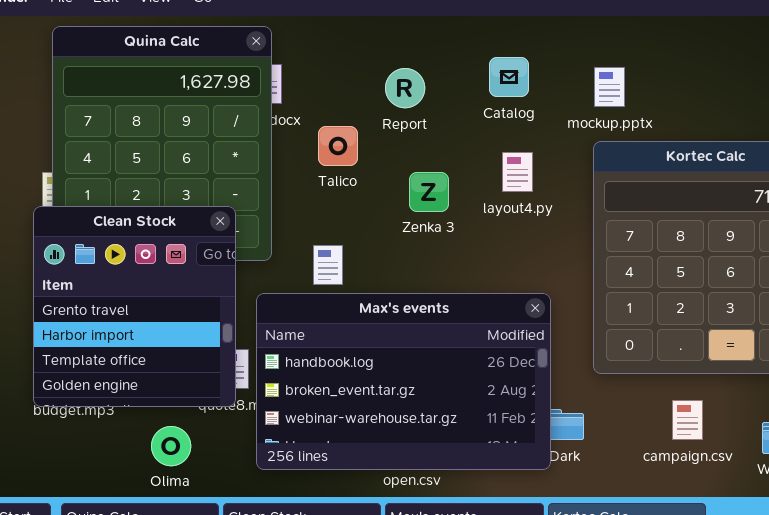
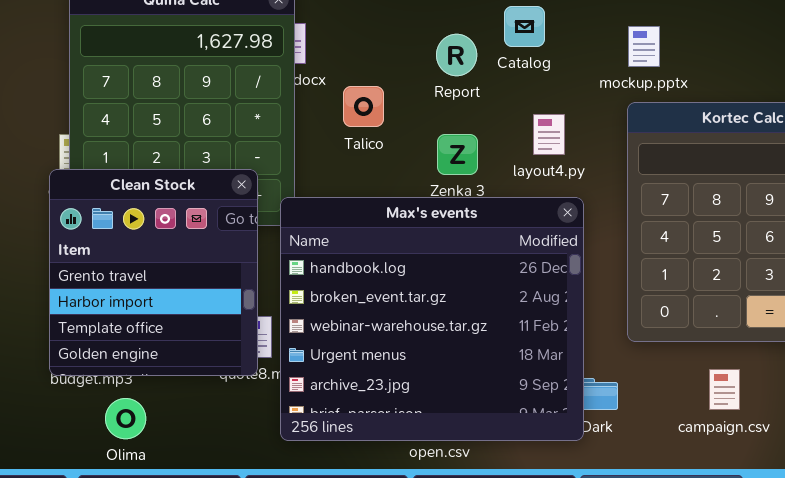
Catalog: [489,57,529,97] -> [504,6,545,47], moved
Report: [385,68,425,108] -> [436,34,477,76], moved
Max's events: [256,293,551,470] -> [280,197,584,441], resized
Olima: [151,426,191,466] -> [105,398,146,439], moved

